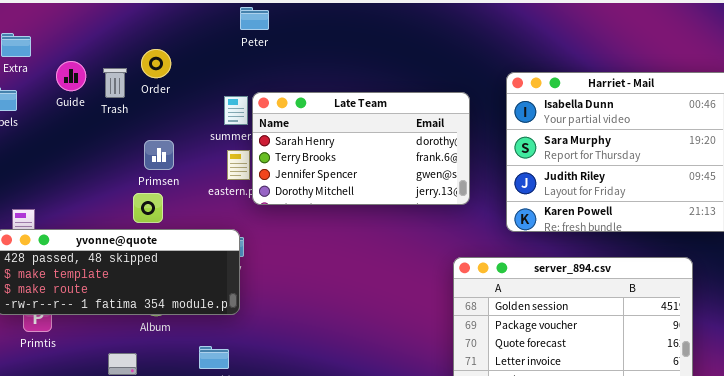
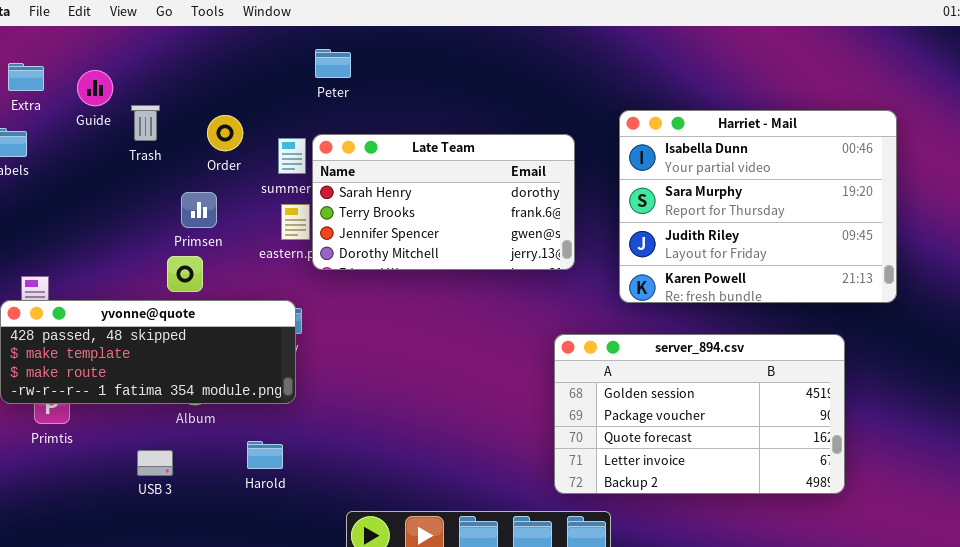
Peter: [240,7,269,30] -> [315,49,351,78], moved
Order: [141,49,171,78] -> [207,115,243,151], moved
Guide: [56,61,86,91] -> [77,70,113,106], moved

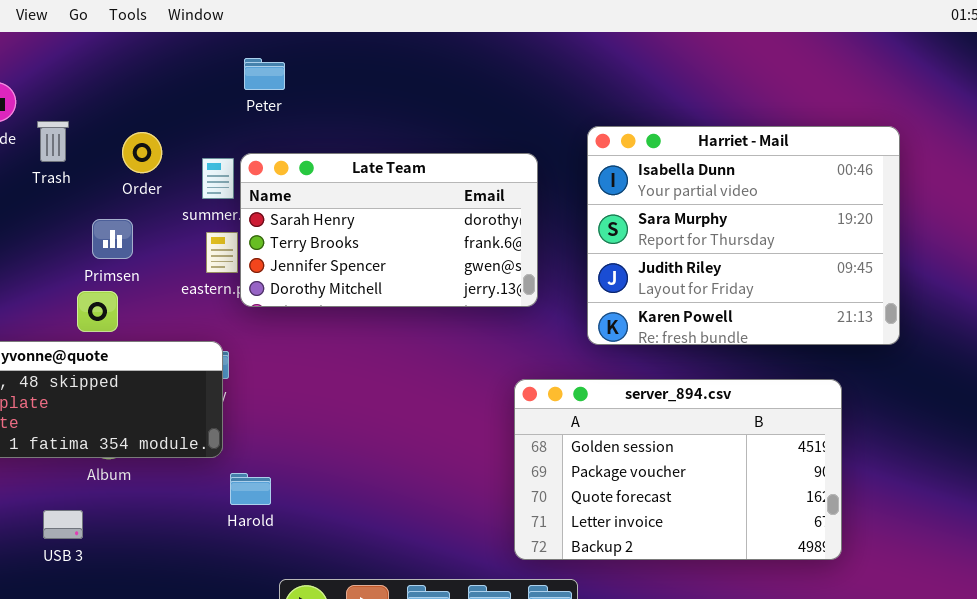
Harold: [247,441,283,469] -> [230,473,271,505], moved

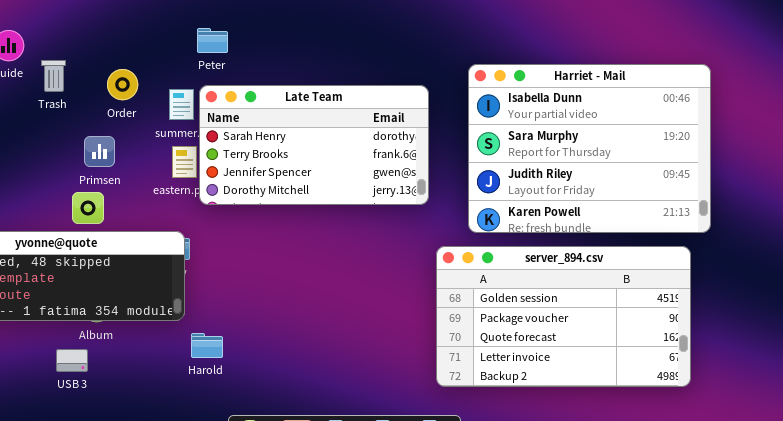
Peter: [244,58,285,90] -> [197,28,228,53], moved
server_894.csv: [514,379,842,560] -> [436,246,691,387], moved
USB 3: [43,510,83,539] -> [56,349,88,372], moved

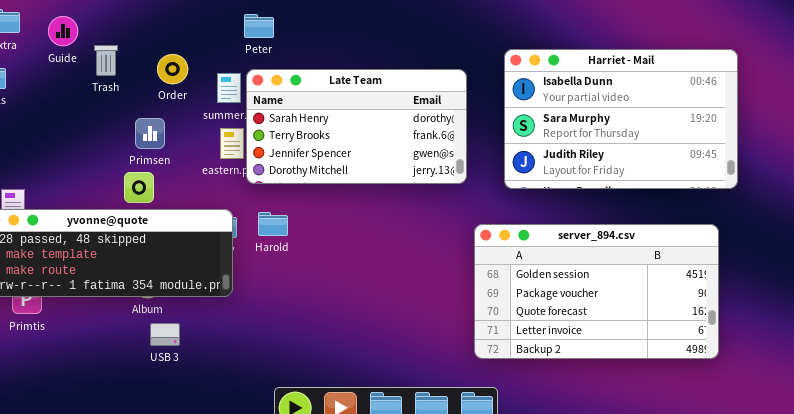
Harriet - Mail: [468,64,711,233] -> [504,49,738,189], resized
Harold: [191,333,223,358] -> [258,212,288,236], moved
USB 3: [56,349,88,372] -> [150,323,180,346], moved

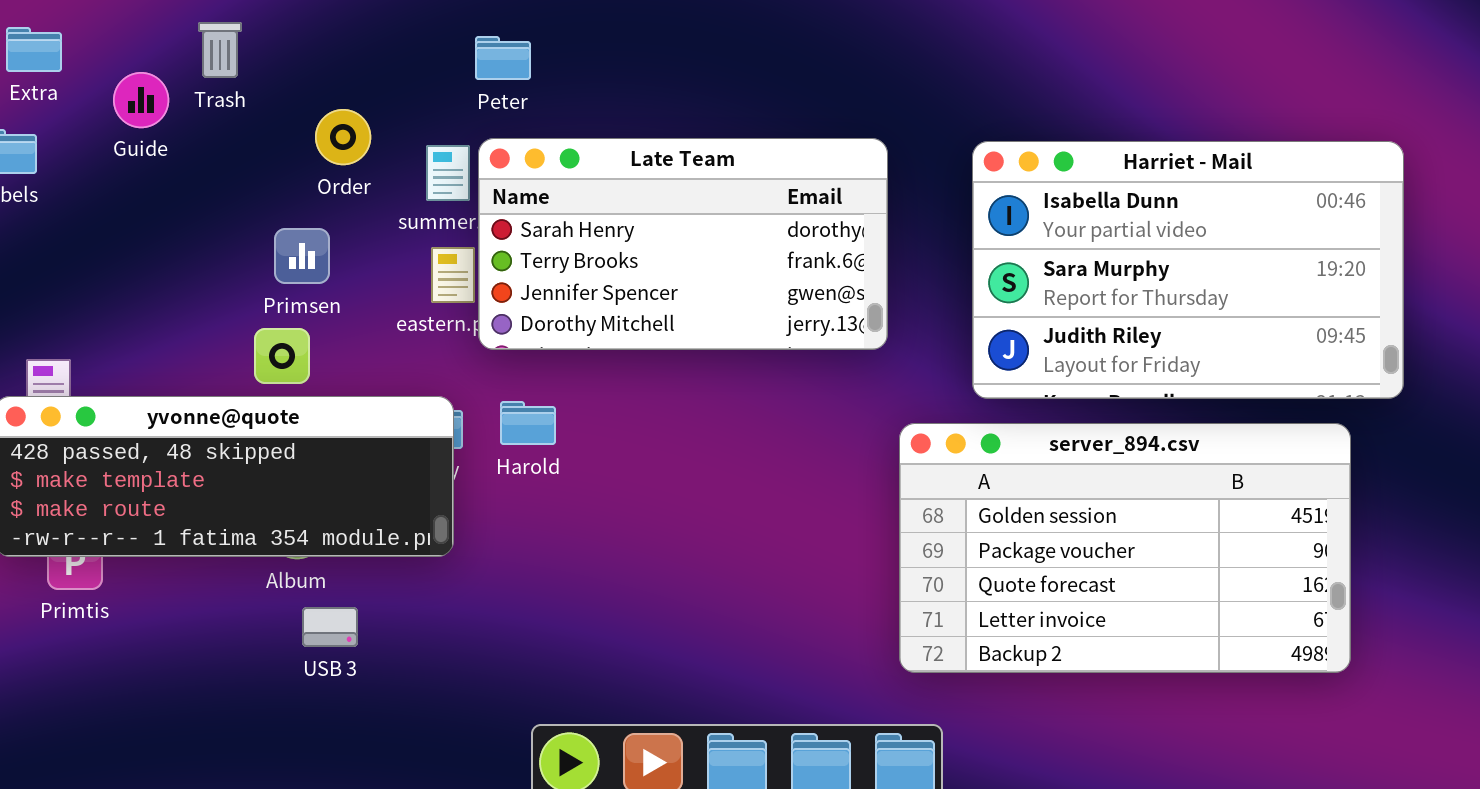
Guide: [48,16,78,46] -> [113,72,169,128], moved
Trash: [94,45,118,76] -> [198,22,242,78], moved
Harriet - Mail: [504,49,738,189] -> [972,141,1404,399], moved

